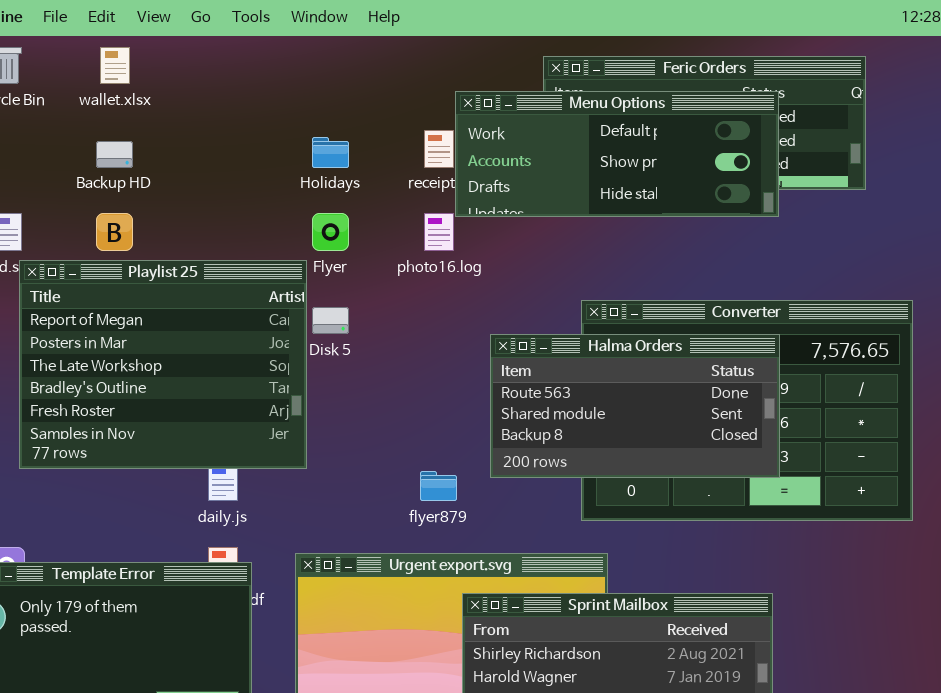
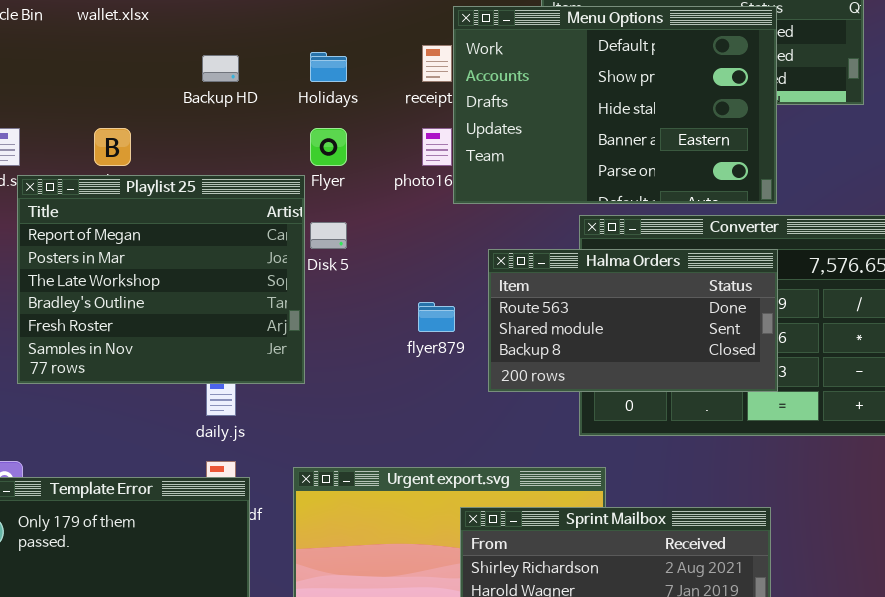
Menu Options: [455,91,779,217] -> [453,6,777,204], resized
Backup HD: [96,141,133,168] -> [202,55,239,82], moved
flyer879: [420,471,457,501] -> [418,302,455,332], moved

